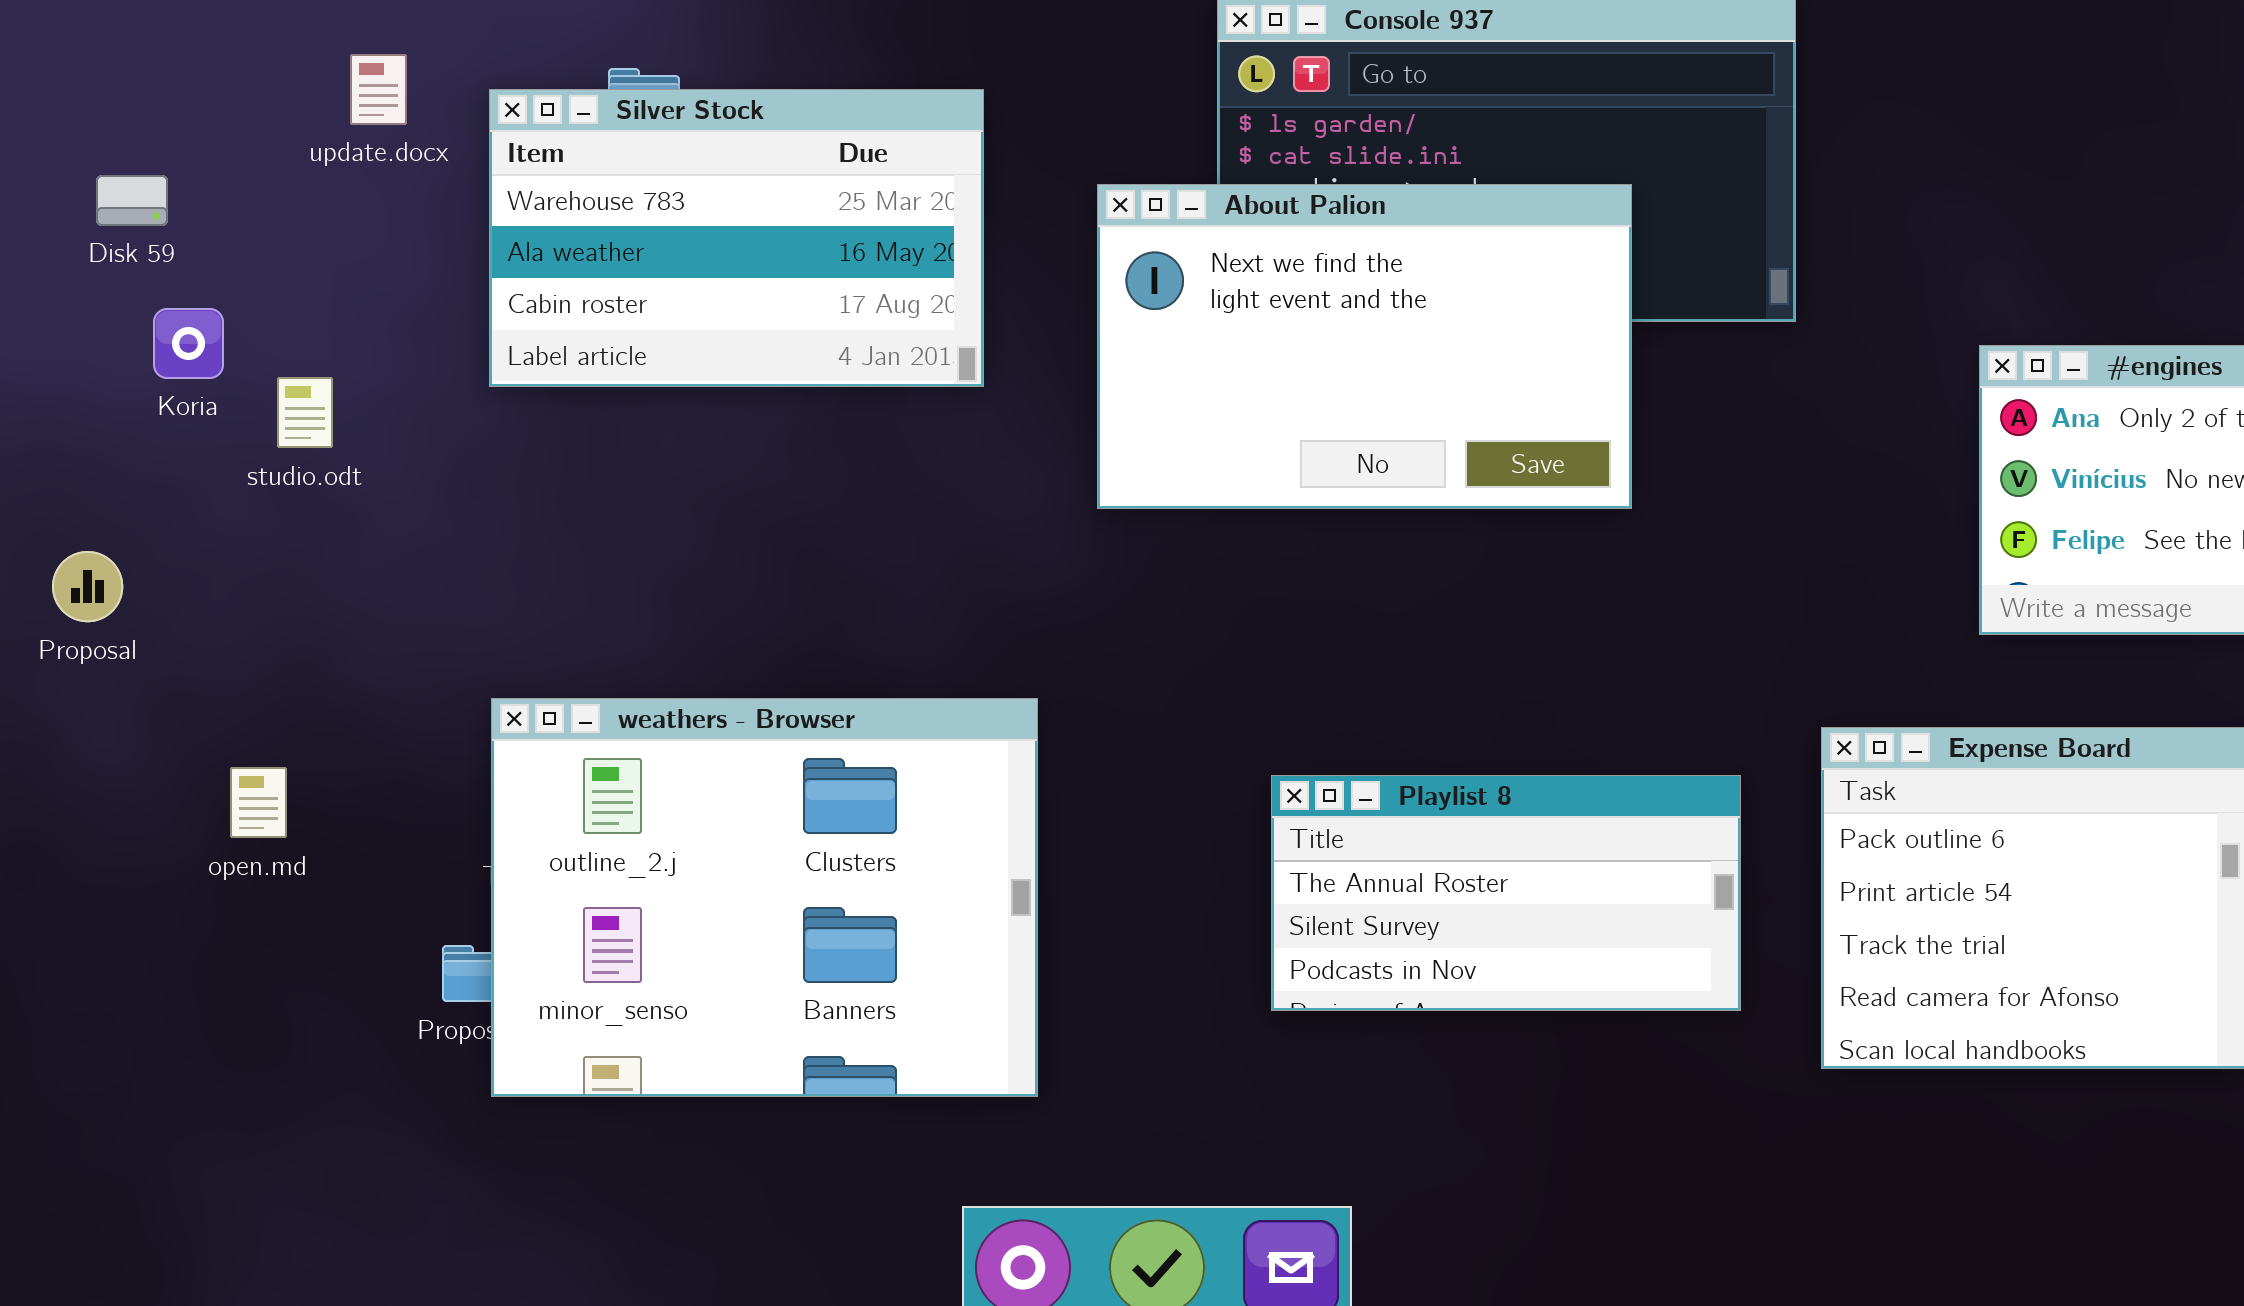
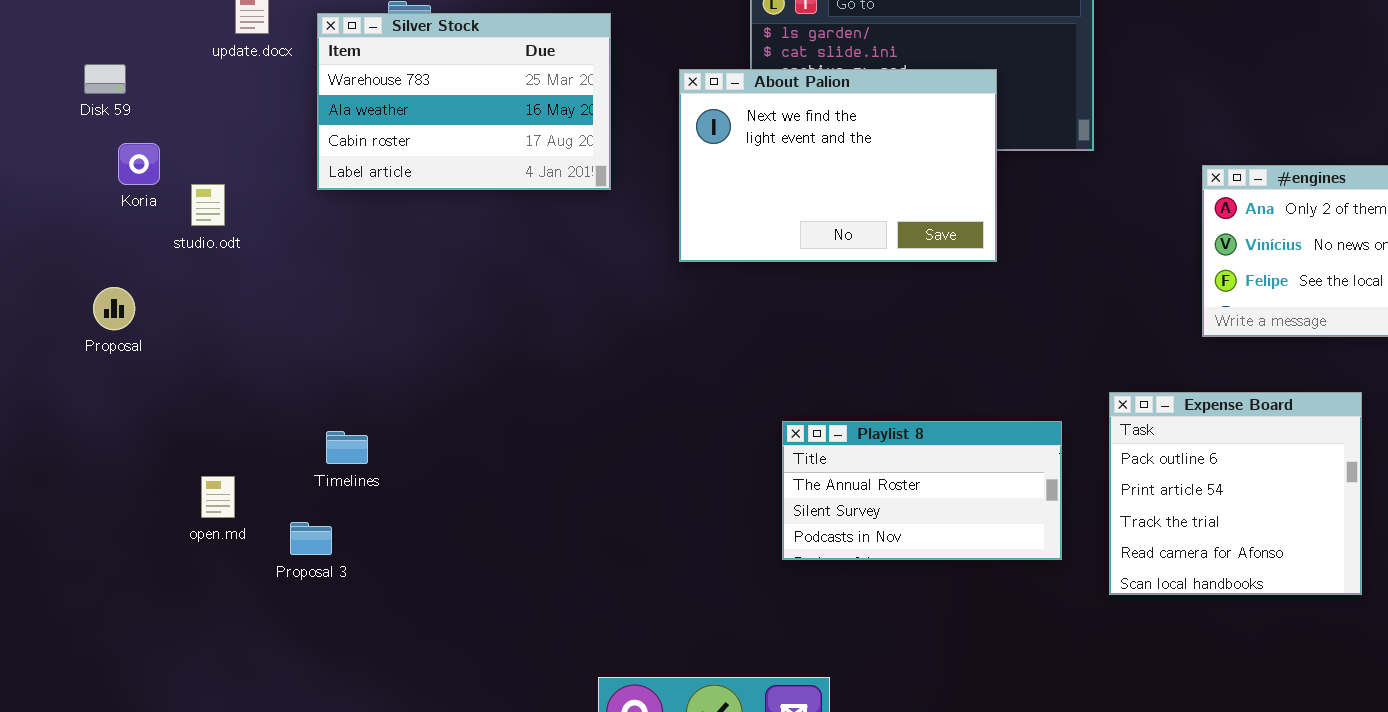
Proposal: [52,551,123,622] -> [93,287,135,330], moved
weathers - Browser: [491,698,1038,1097] -> none, closed
open.md: [230,767,287,838] -> [201,476,235,518], moved

